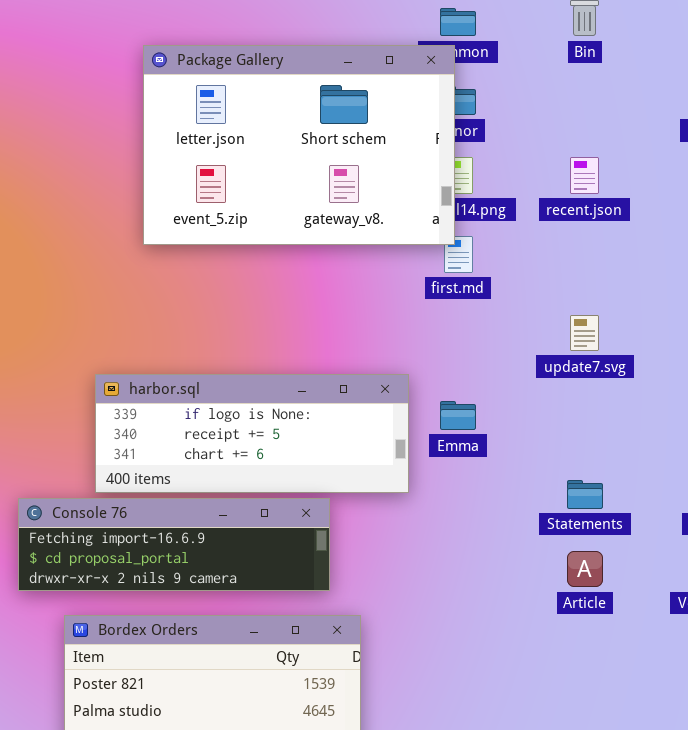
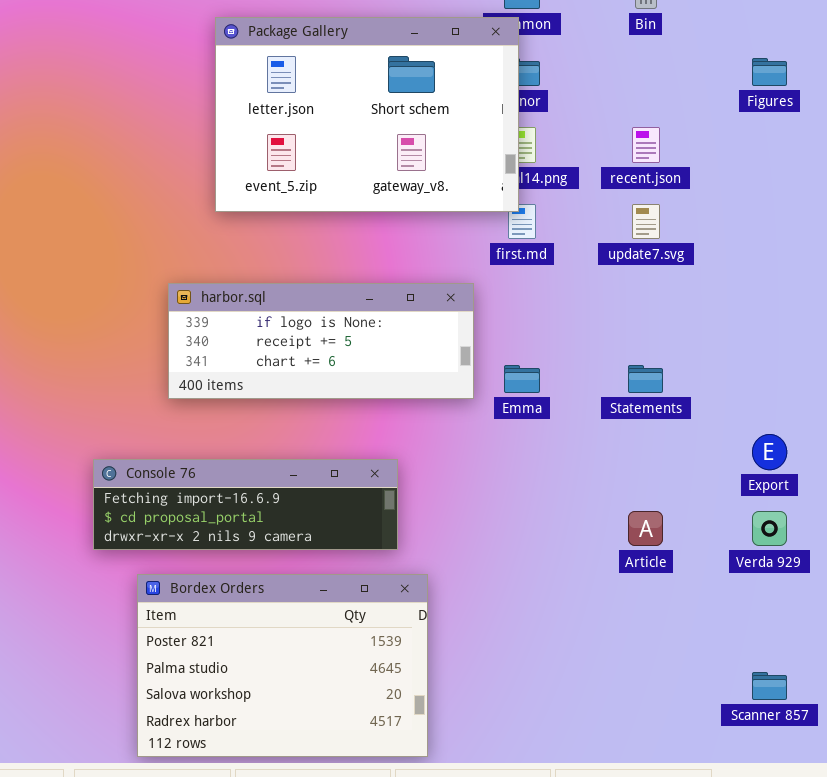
update7.svg: [570,315,599,351] -> [632,204,660,239], moved
harbor.sql: [95,374,409,493] -> [168,283,474,399], moved
Statements: [567,480,603,509] -> [628,365,663,393], moved

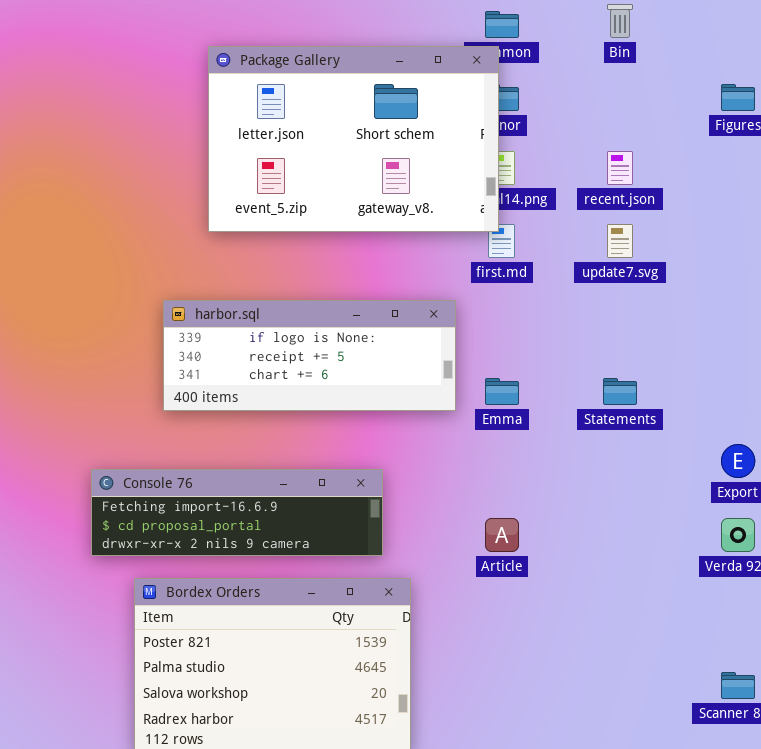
Article: [628,511,663,546] -> [485,518,519,552], moved

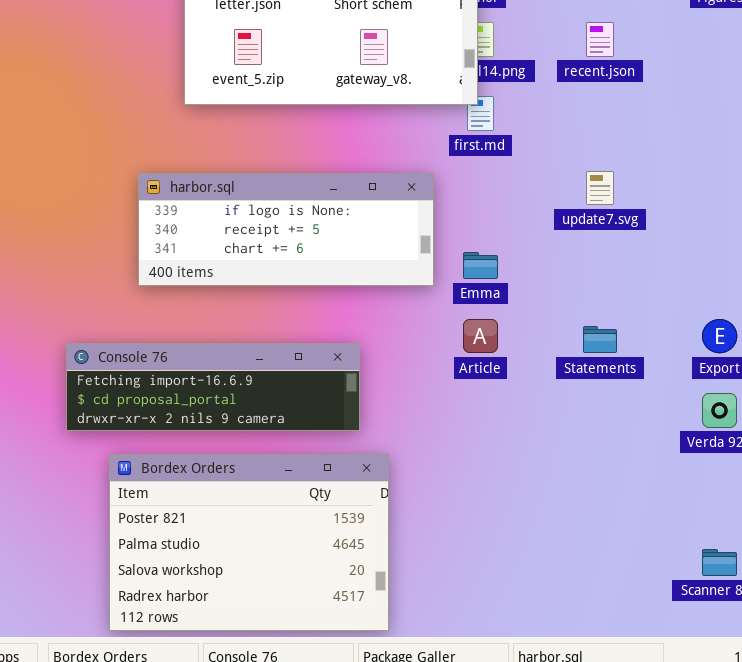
update7.svg: [607,224,633,258] -> [586,171,614,205], moved
Statements: [603,378,637,405] -> [583,326,617,353], moved
Article: [485,518,519,552] -> [463,319,498,353], moved

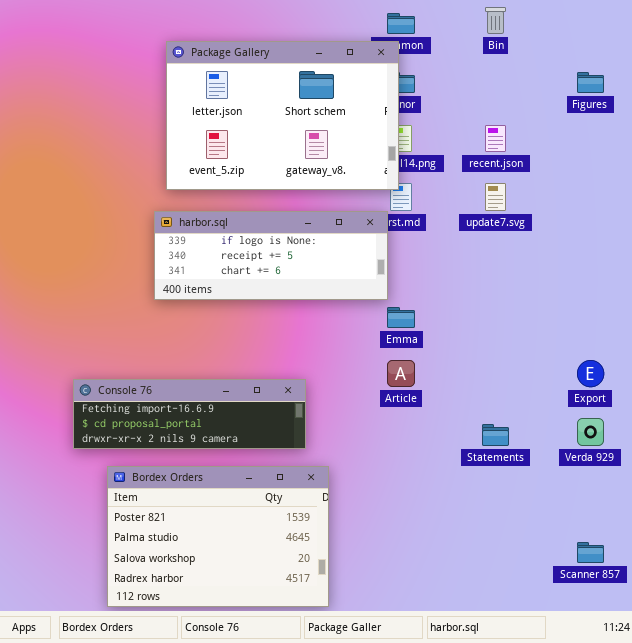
update7.svg: [586,171,614,205] -> [485,183,506,211], moved
harbor.sql: [138,173,434,286] -> [154,211,388,300], moved
Statements: [583,326,617,353] -> [482,424,509,446], moved

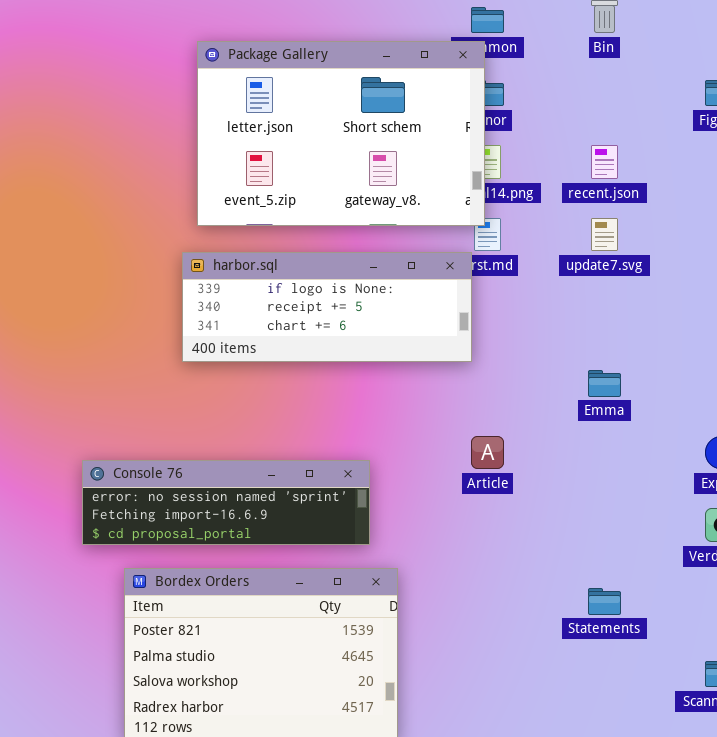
Emma: [387,307,415,328] -> [588,370,621,397], moved
Console 76: [73,379,306,449] -> [82,460,370,545], scrolled up 1 row
Statements: [482,424,509,446] -> [588,588,621,615], moved

